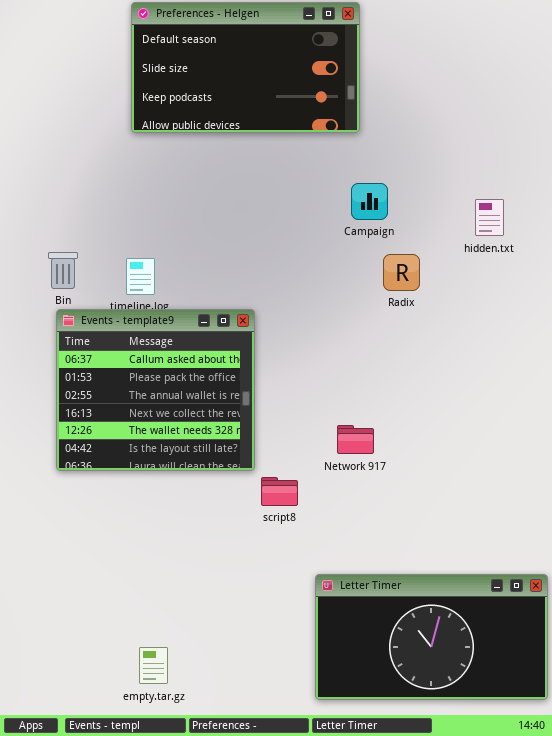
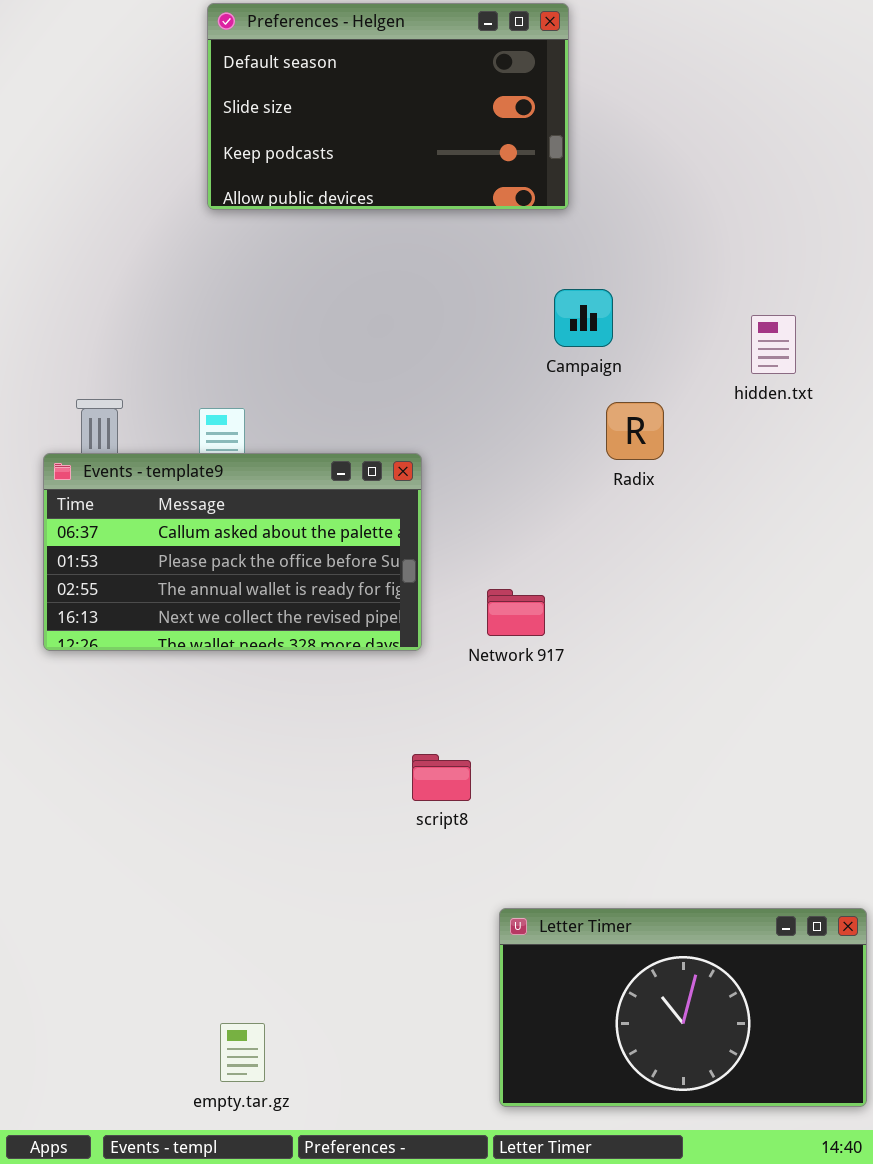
Events - template9: [56,309,255,471] -> [43,453,422,651], moved, resized
Network 917: [337,425,374,454] -> [487,589,545,636], moved

